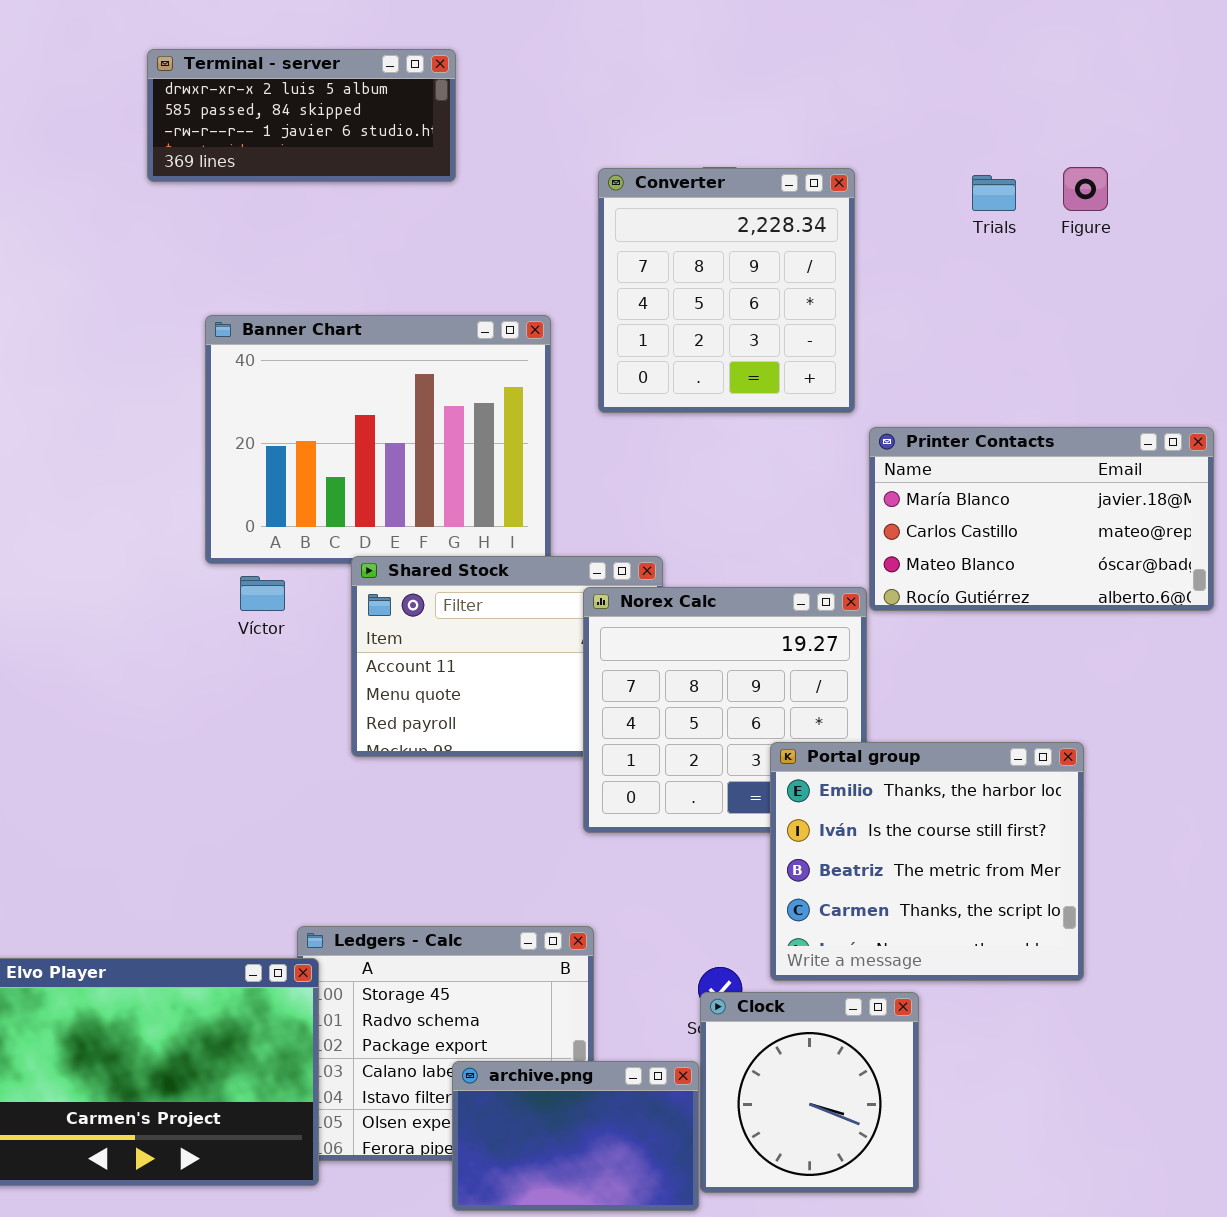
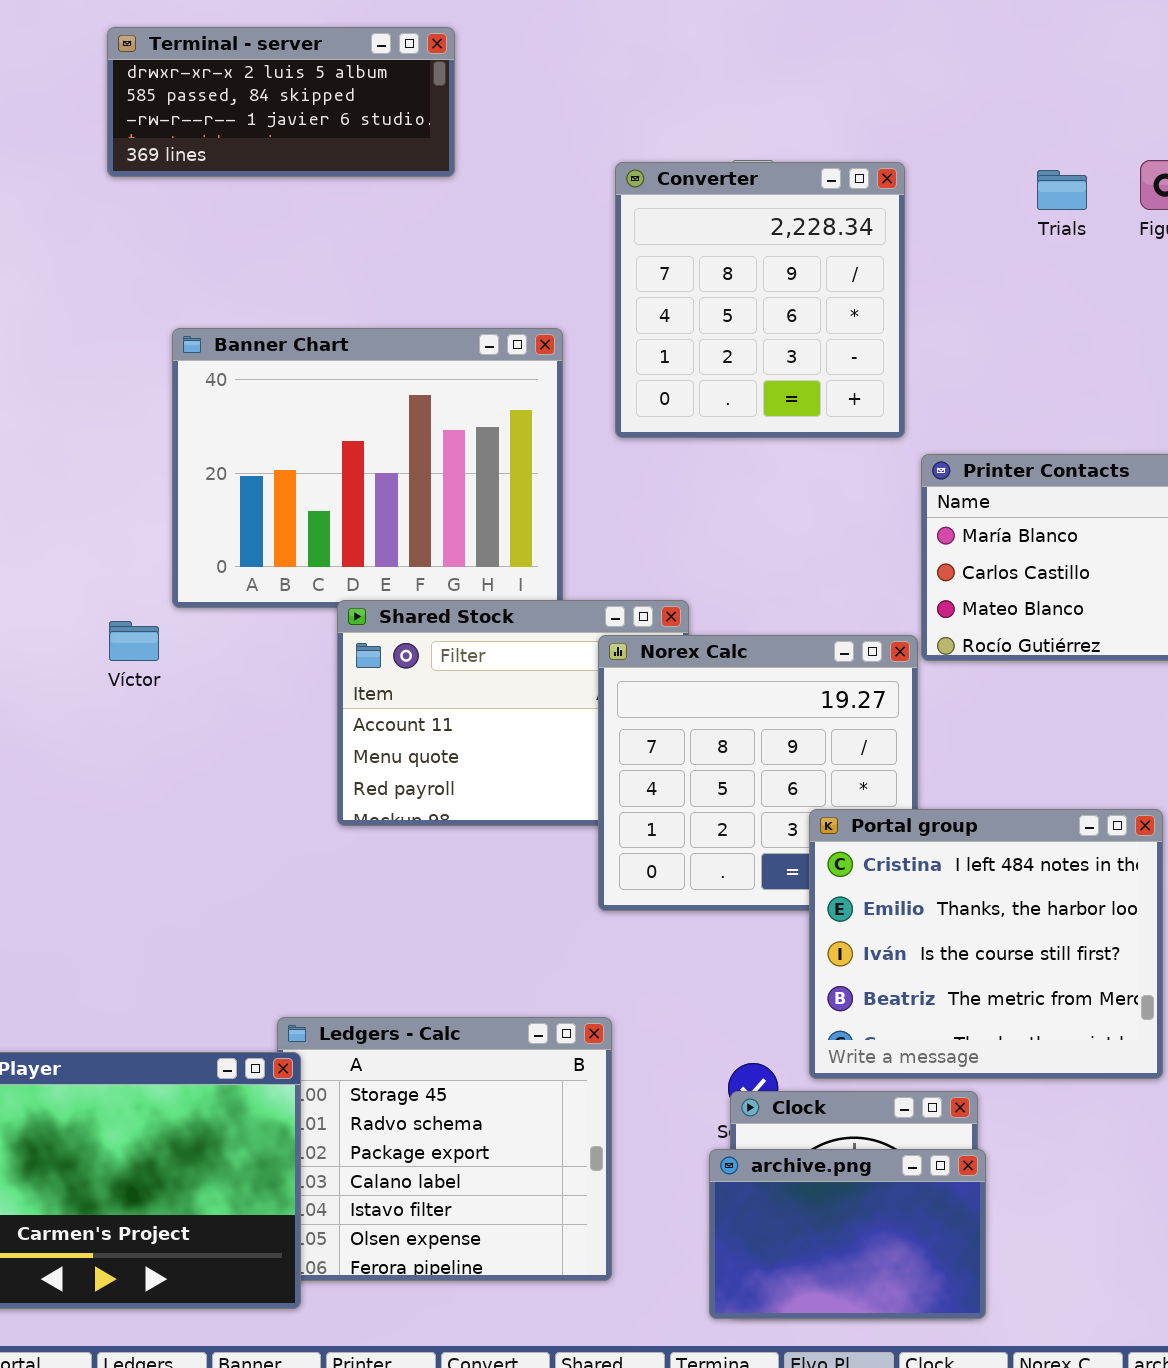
Víctor: [240,576,285,611] -> [109,621,159,661], moved
Portal group: [770,742,1084,981] -> [809,809,1163,1079], scrolled up 1 row
archive.png: [452,1061,699,1211] -> [709,1149,986,1319], moved

